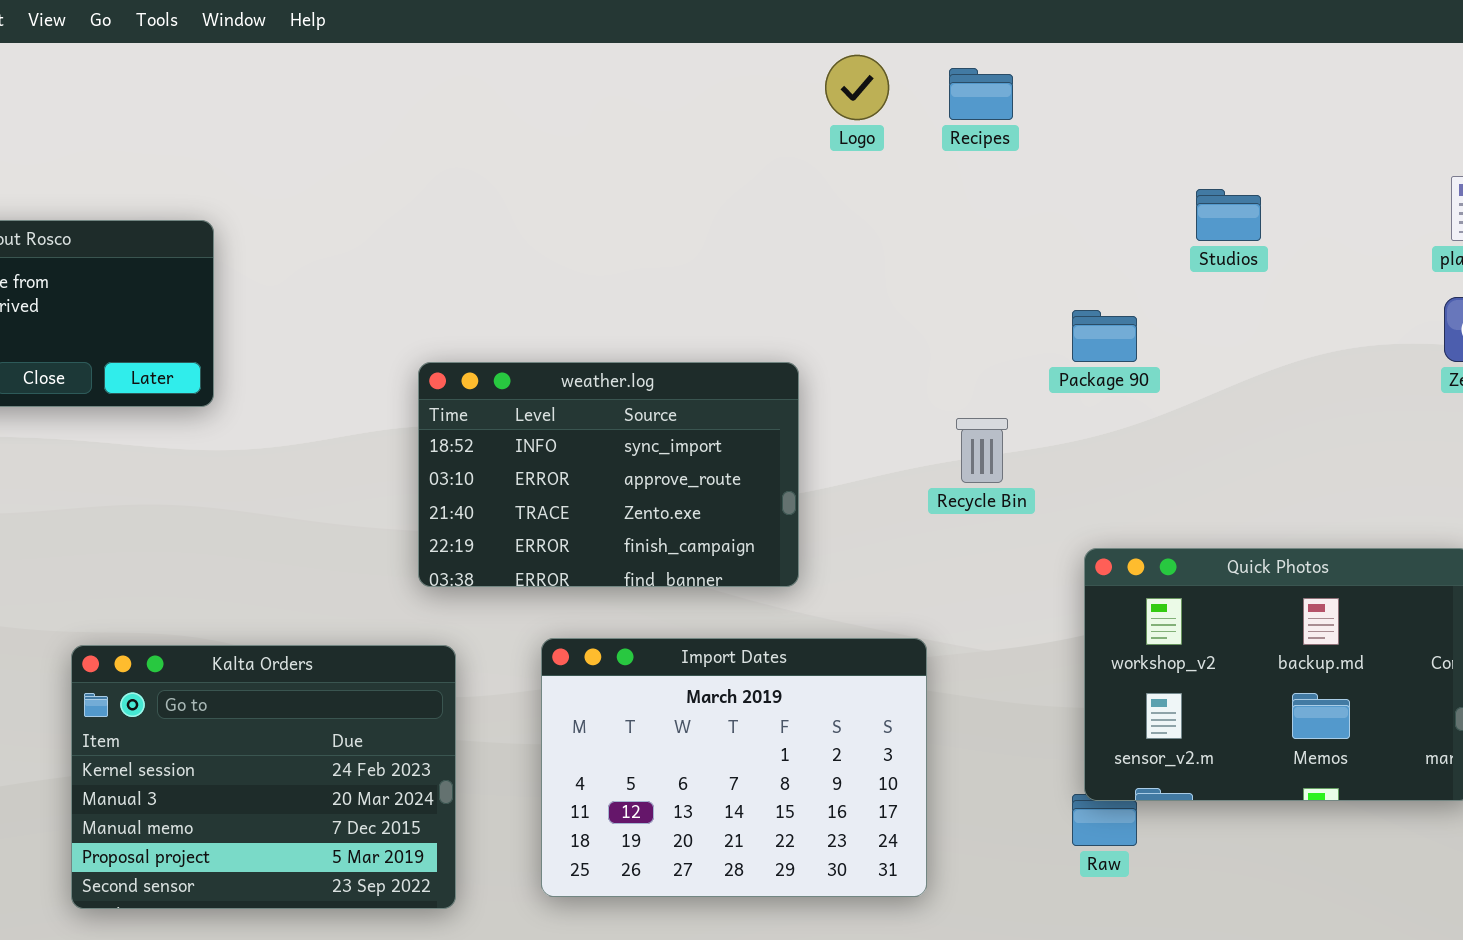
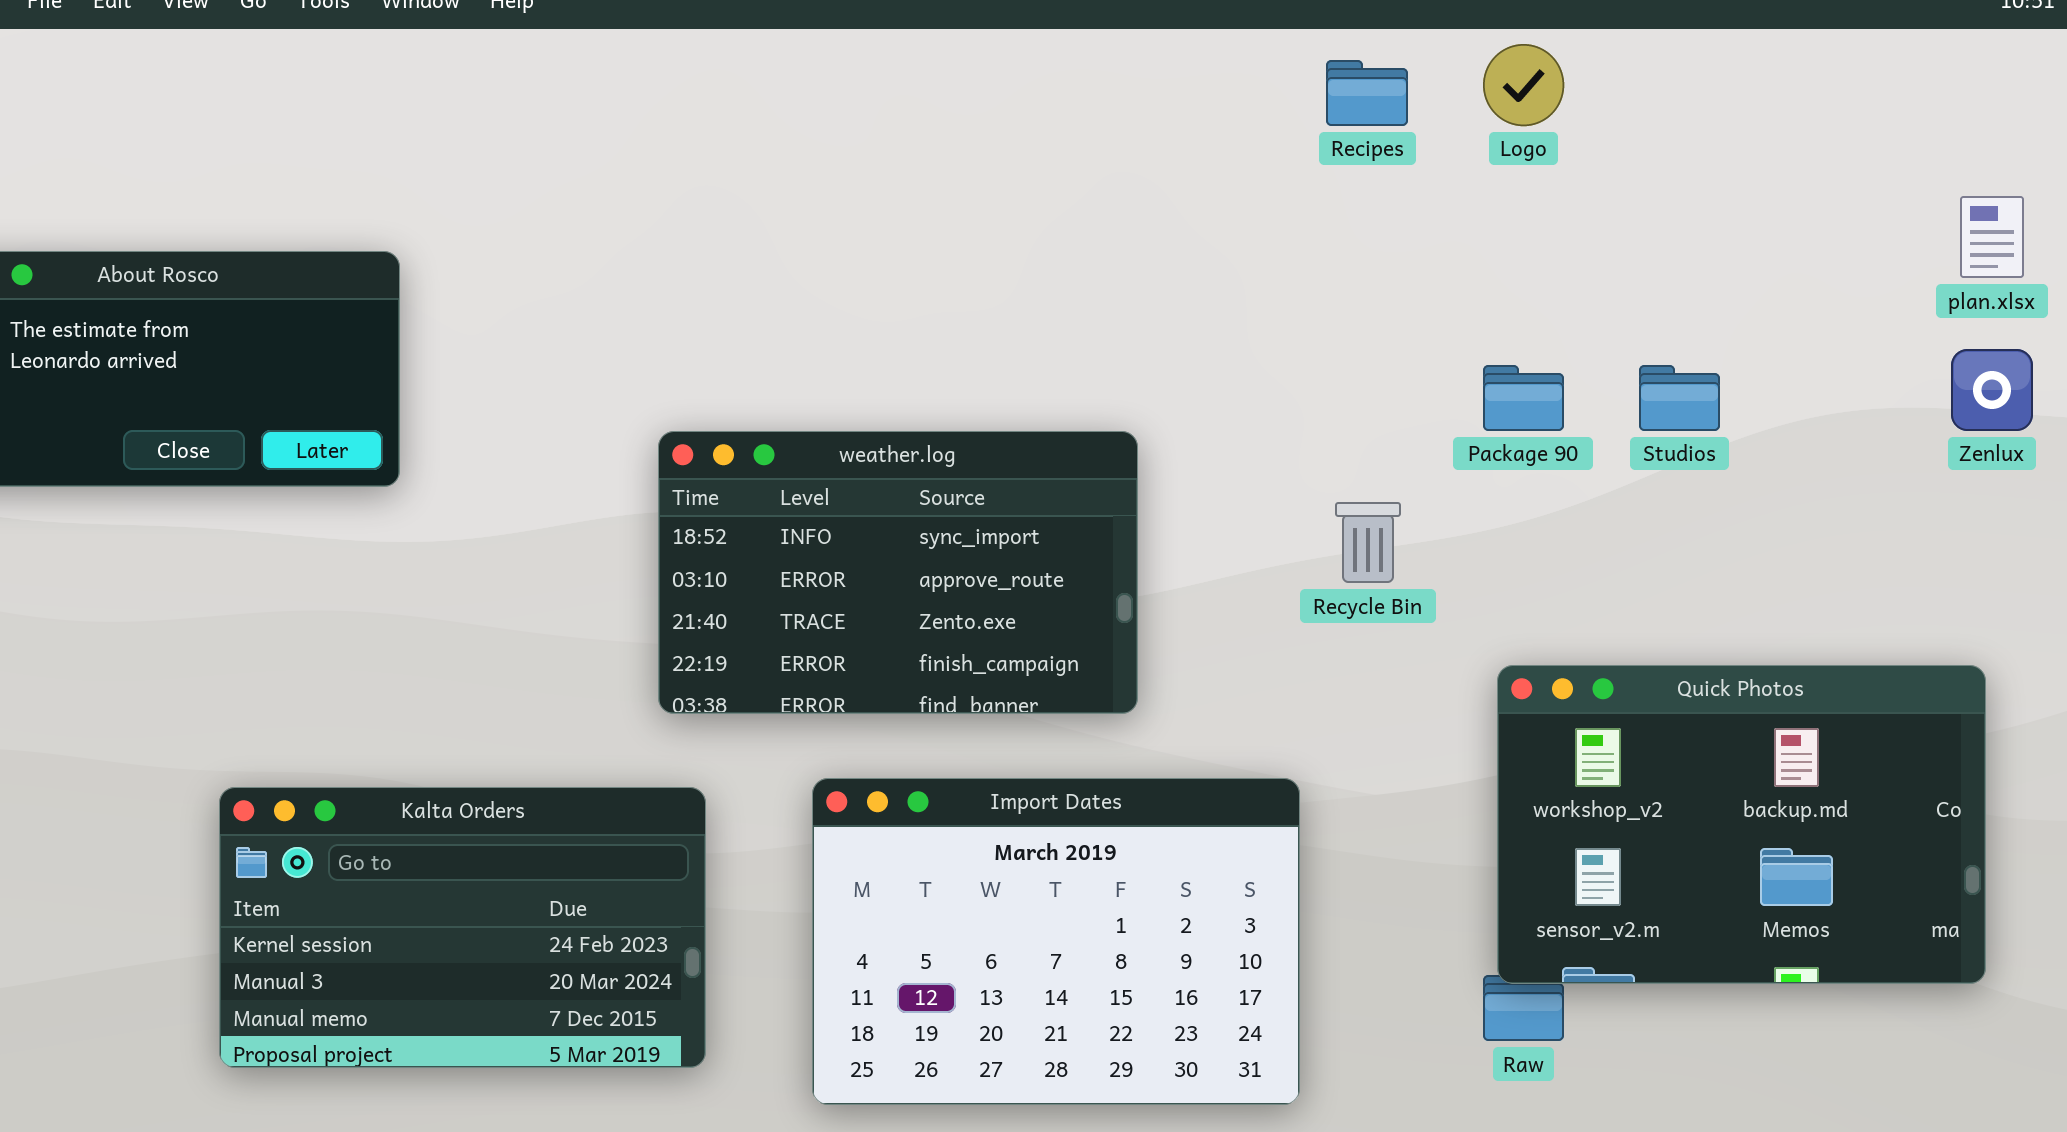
Logo: [825,55,889,120] -> [1483,44,1564,126], moved
Studios: [1196,189,1261,241] -> [1639,365,1720,431], moved
Kalta Orders: [71,645,456,909] -> [219,787,706,1068], resized

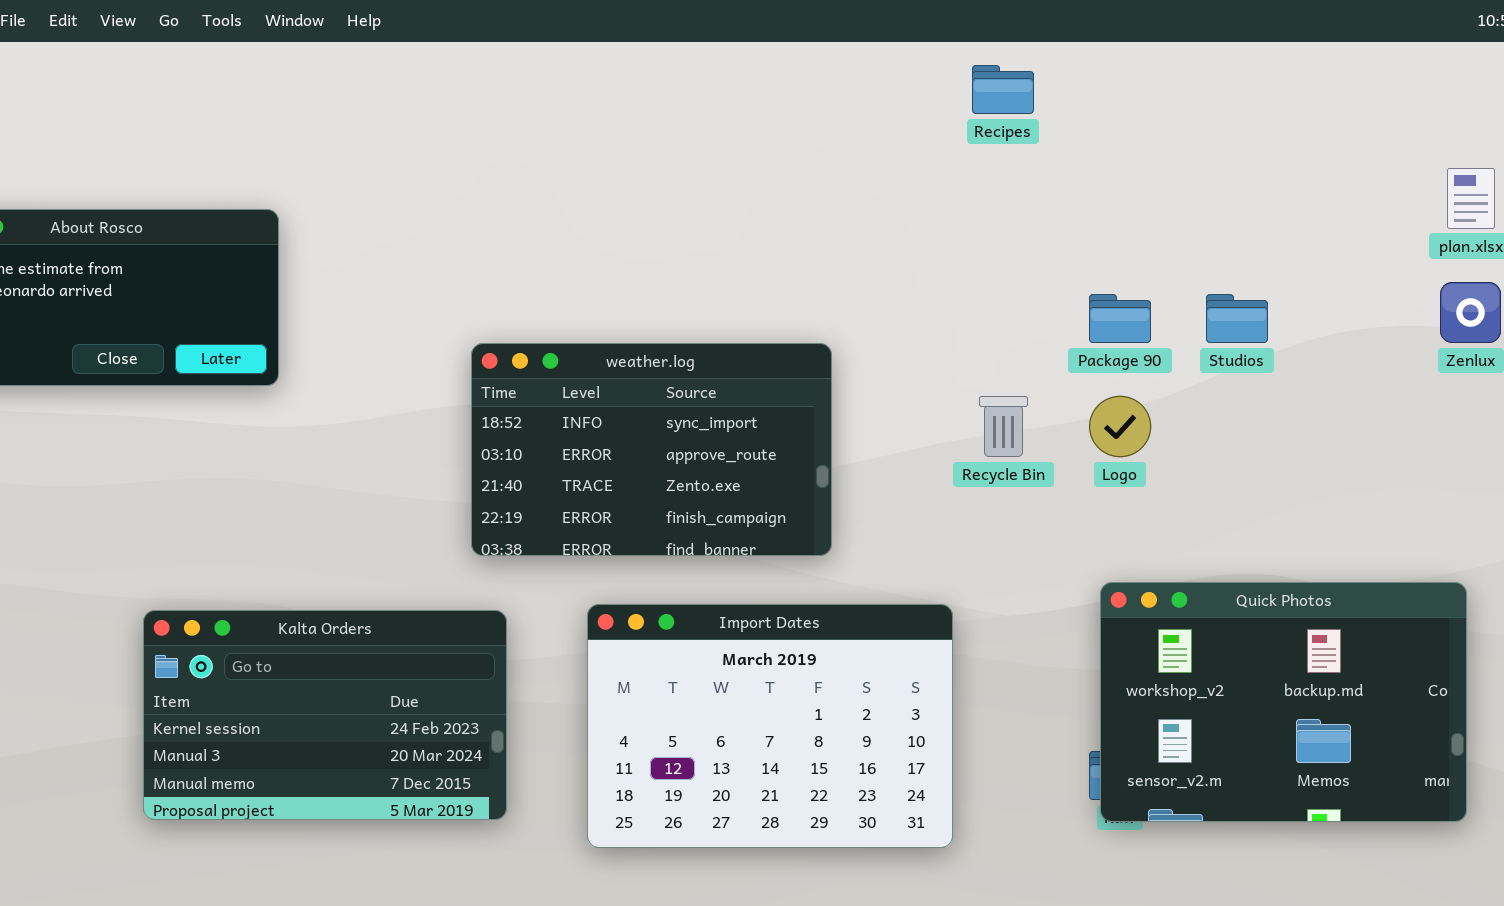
Logo: [1483,44,1564,126] -> [1089,396,1151,457], moved
Quick Photos: [1497,665,1986,984] -> [1100,582,1467,822], moved

